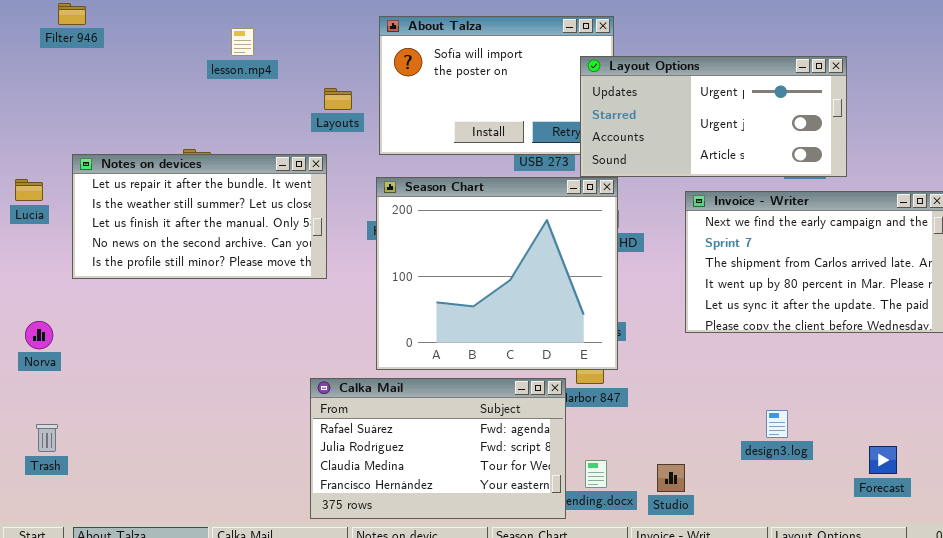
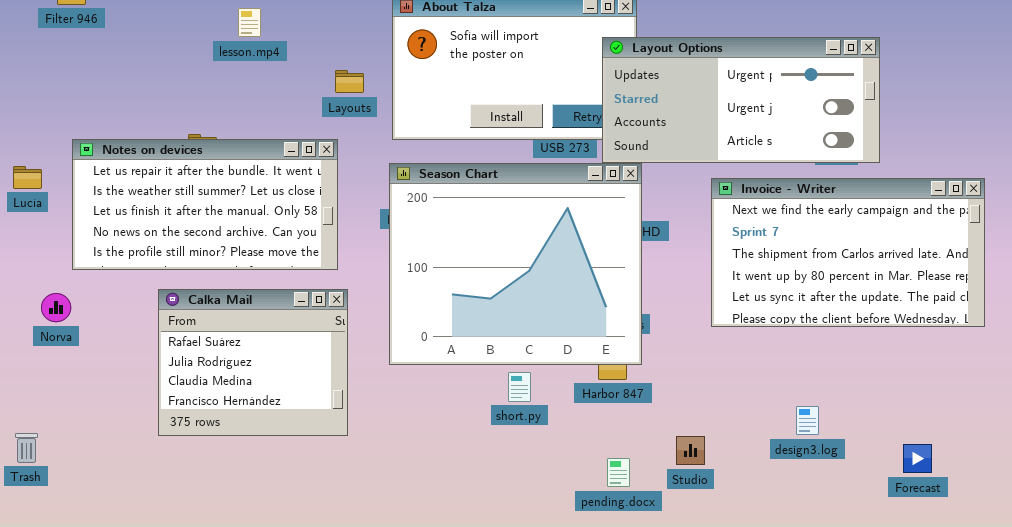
Norva: [25,321,53,349] -> [41,293,71,322], moved
Calka Mail: [310,378,566,519] -> [158,289,348,436], moved, resized
Trash: [36,424,58,452] -> [15,433,38,463], moved
Studio: [657,464,685,492] -> [676,436,705,465], moved

